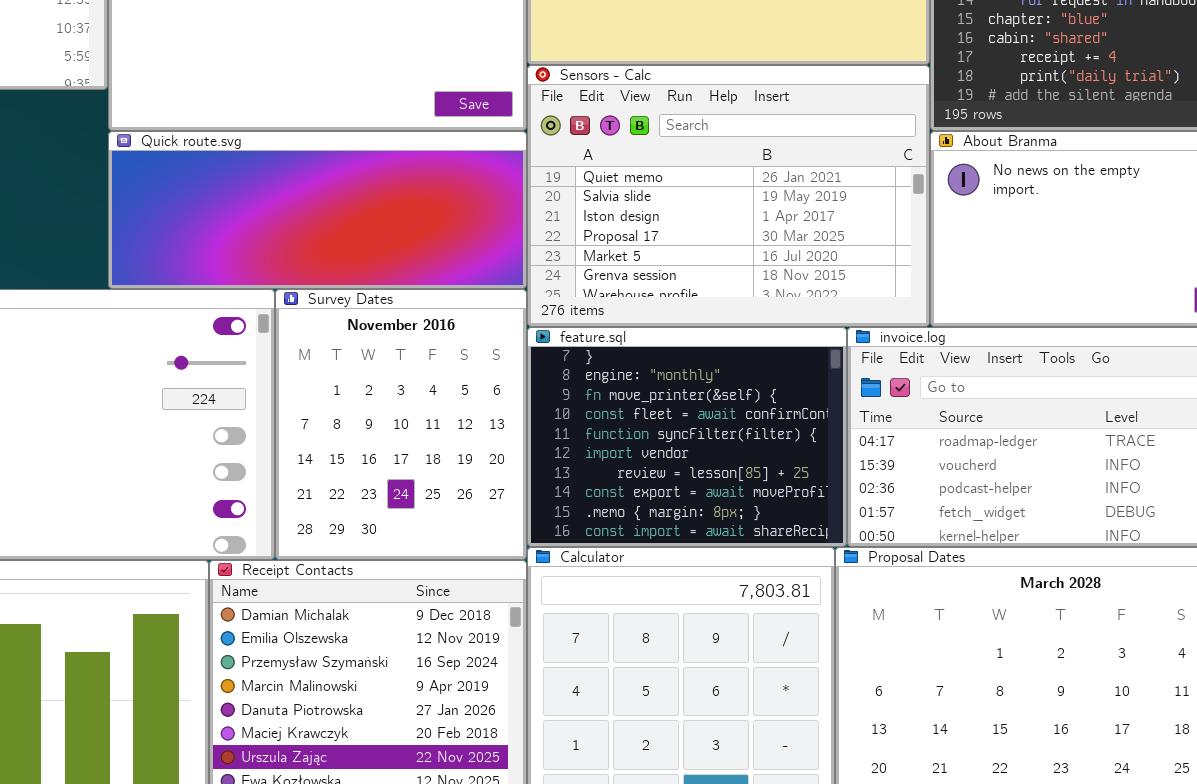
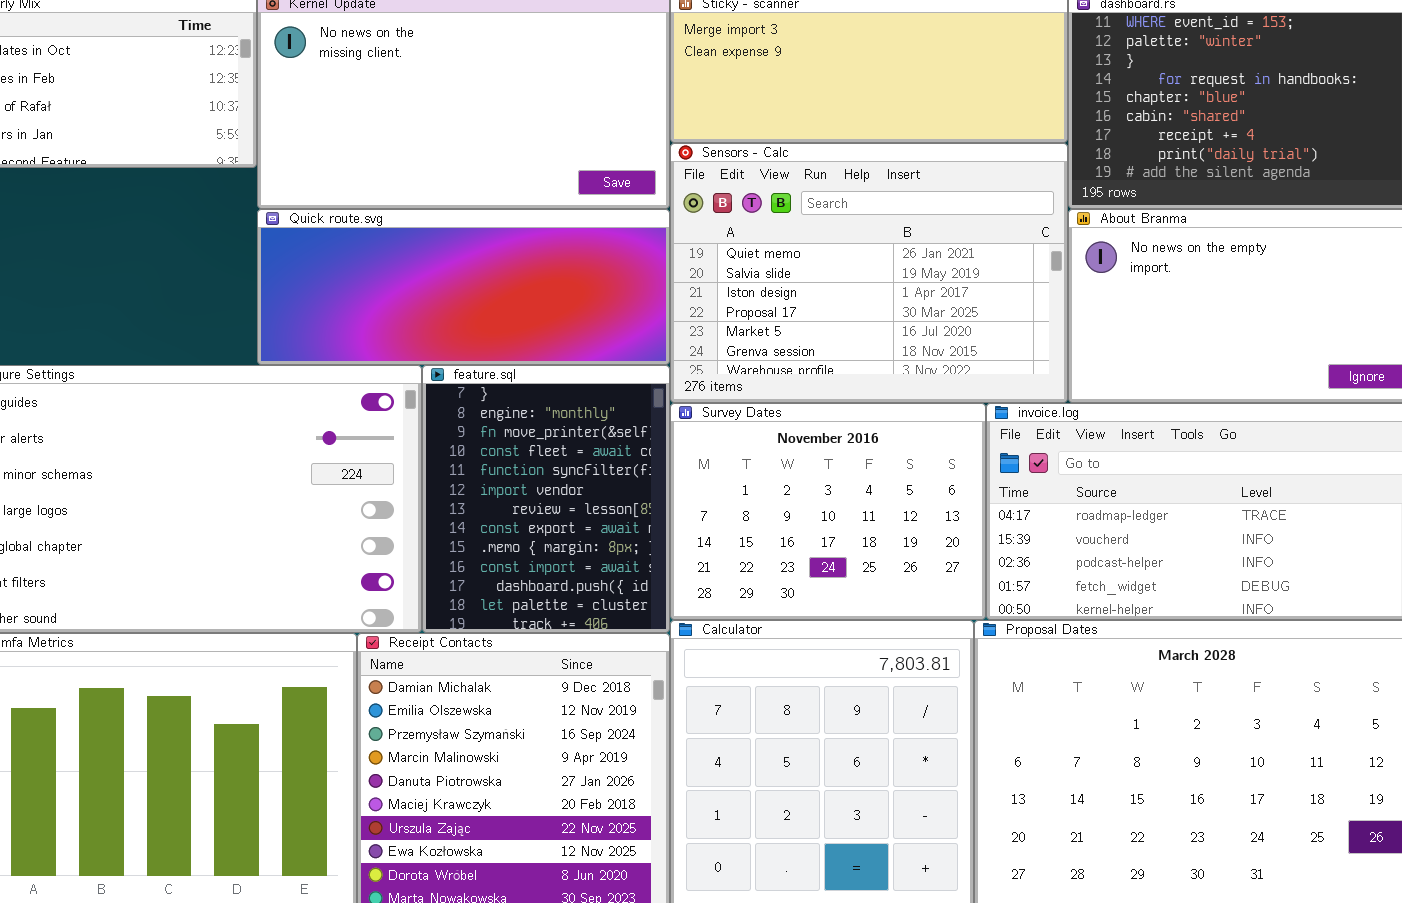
Survey Dates: [275,289,527,560] -> [670,403,986,620], moved, resized
feature.sql: [527,327,847,547] -> [422,365,670,633], moved, resized

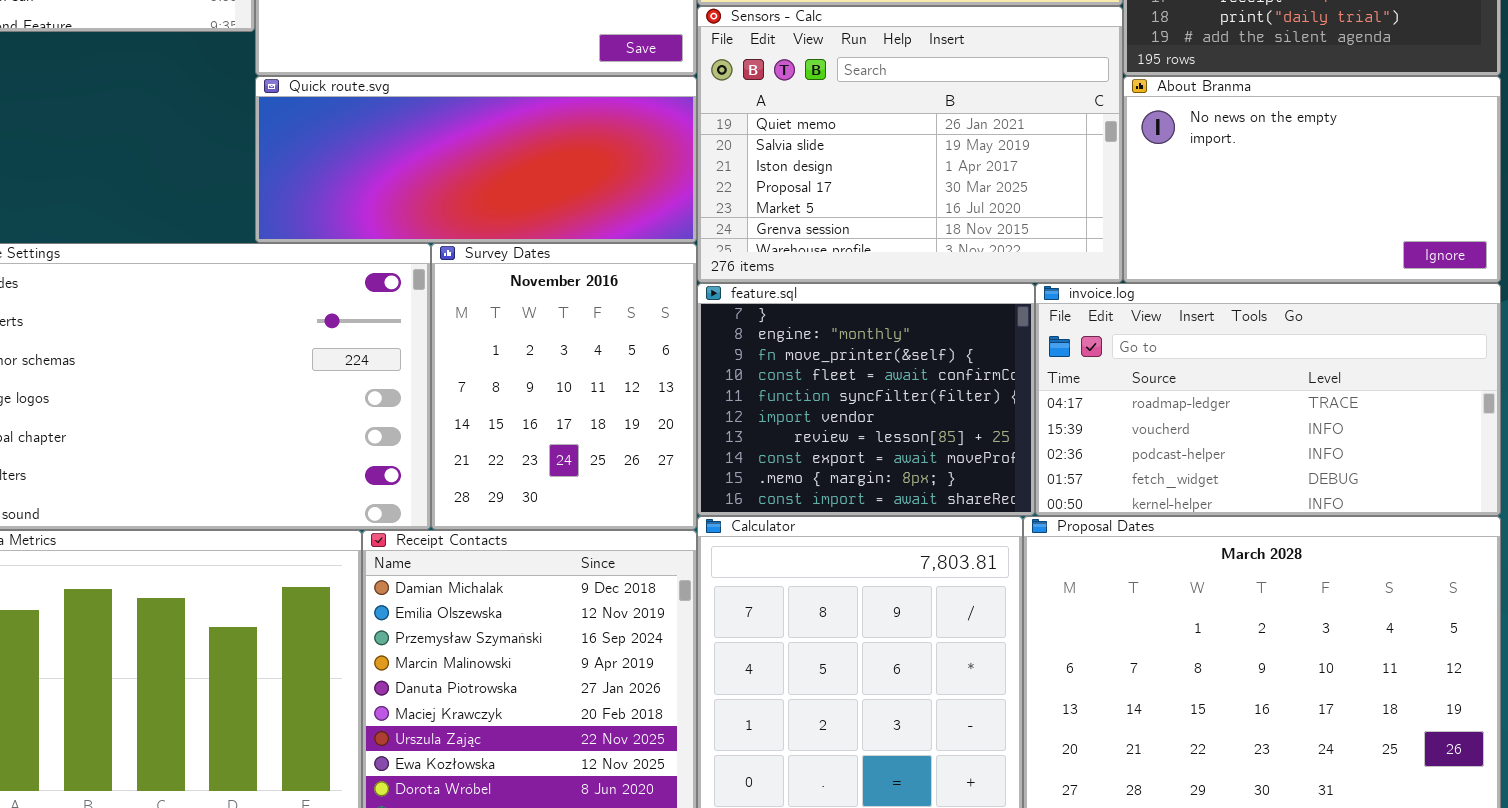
feature.sql: [422,365,670,633] -> [697,283,1035,516], moved, resized
Survey Dates: [670,403,986,620] -> [431,243,697,530], moved, resized

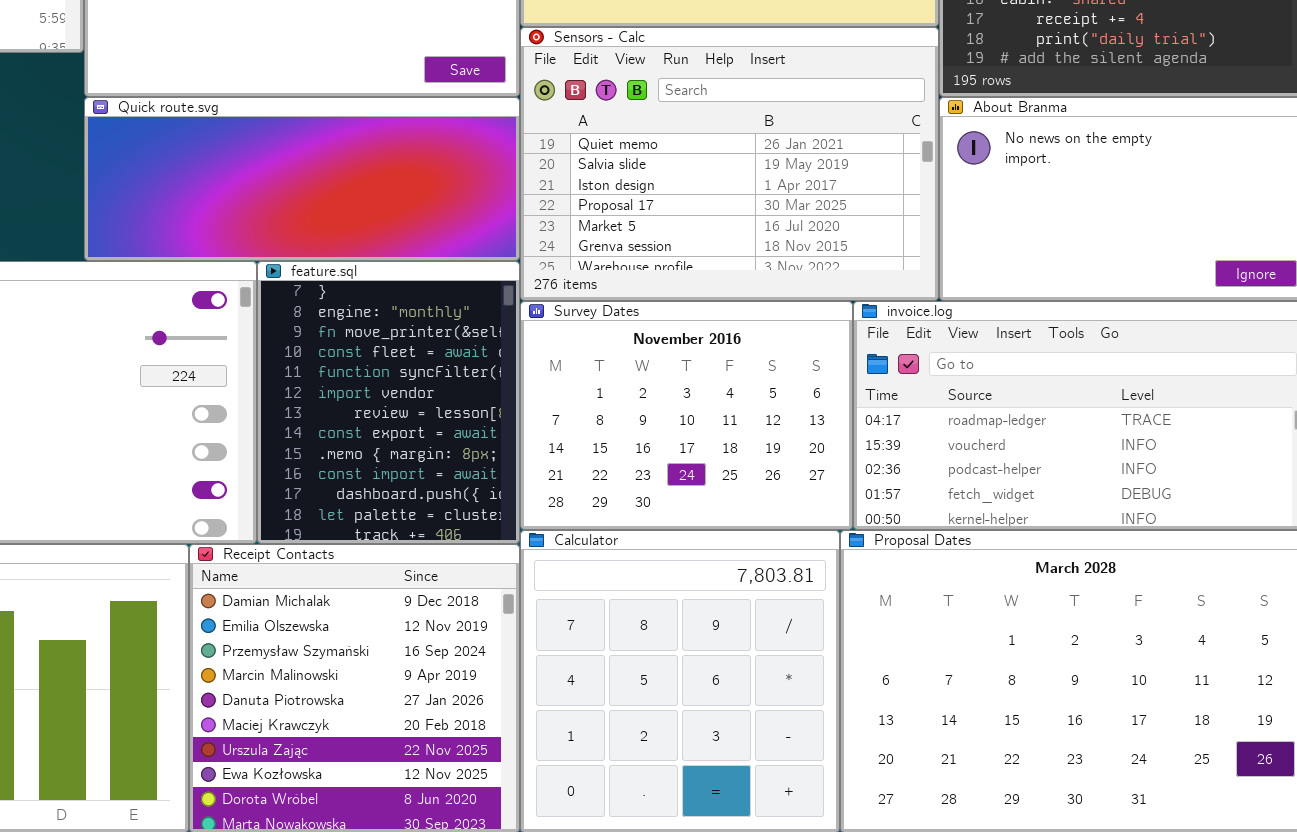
Survey Dates: [431,243,697,530] -> [520,301,853,530], moved, resized
feature.sql: [697,283,1035,516] -> [257,261,520,544], moved, resized

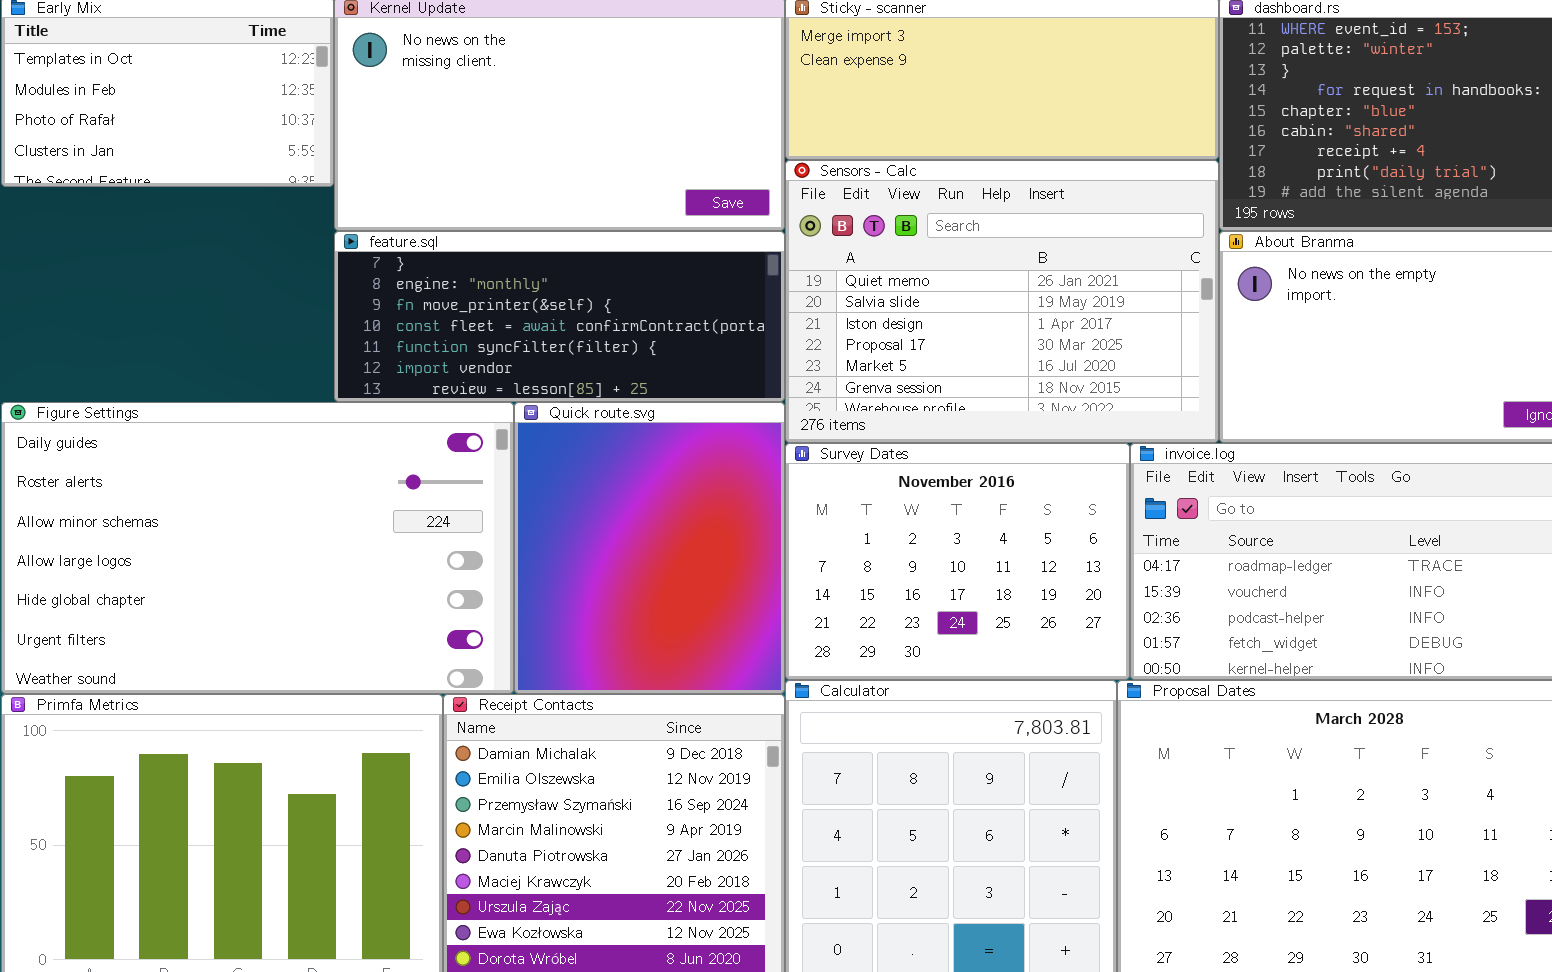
Quick route.svg: [84,97,520,261] -> [514,402,785,694], moved, resized
feature.sql: [257,261,520,544] -> [334,231,785,402], moved, resized

